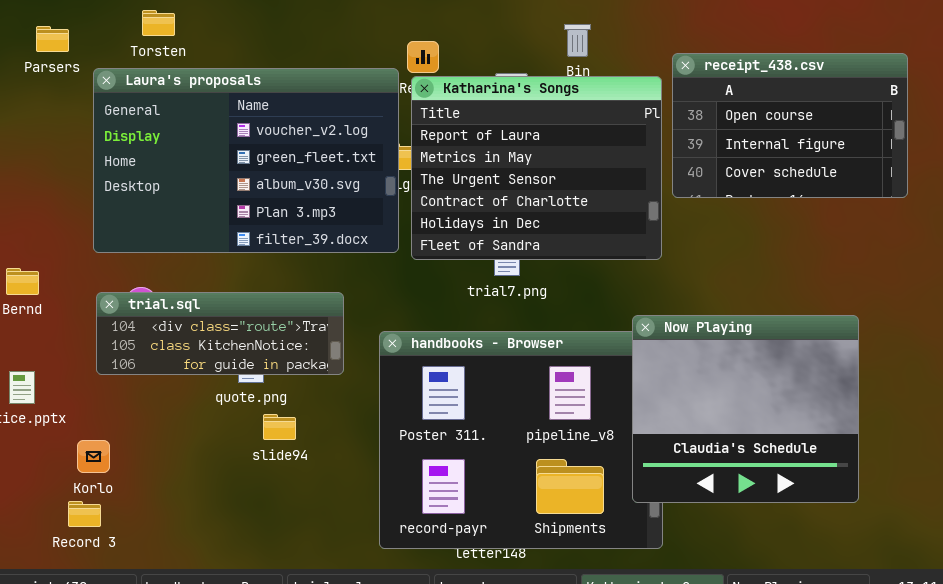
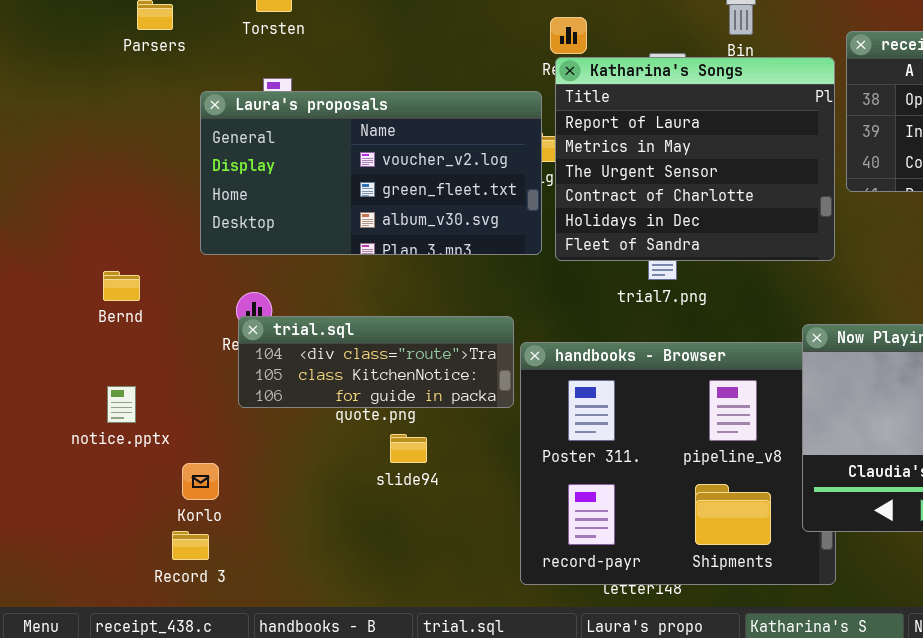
Laura's proposals: [93,68,399,253] -> [200,91,542,255], resized
trial.sql: [96,292,344,375] -> [238,316,514,408], moved

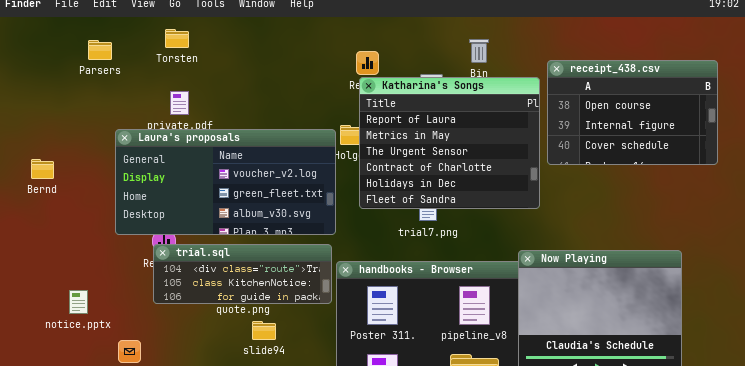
Laura's proposals: [200,91,542,255] -> [115,129,336,235], moved
Bernd: [103,271,140,301] -> [31,159,54,179], moved

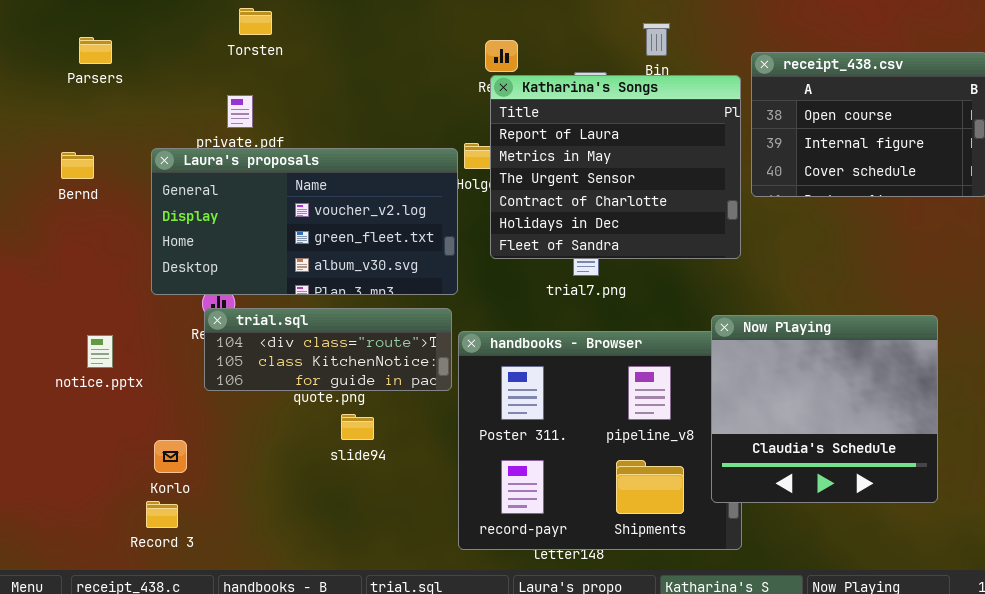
Torsten: [165,29,189,48] -> [239,8,272,35], moved
Parsers: [88,40,112,60] -> [79,37,112,64], moved
Bernd: [31,159,54,179] -> [61,152,94,179], moved
notice.pptx: [69,290,88,314] -> [87,335,113,368], moved

